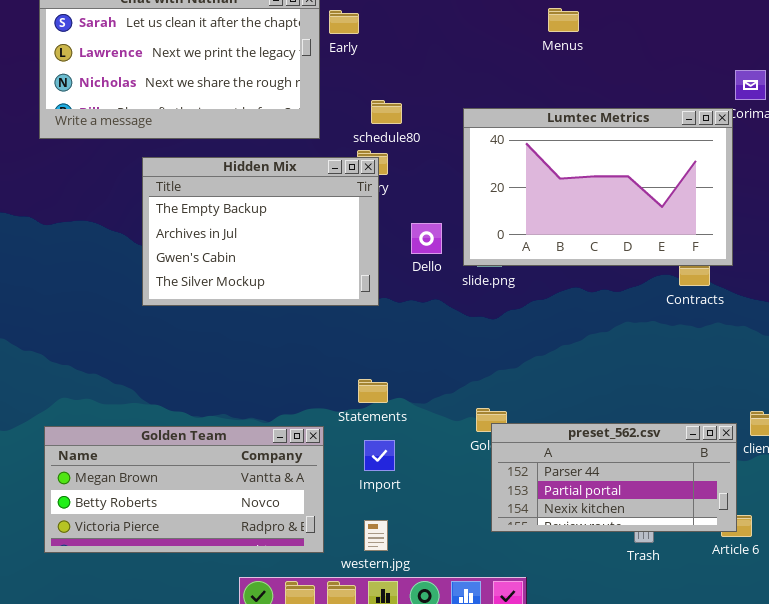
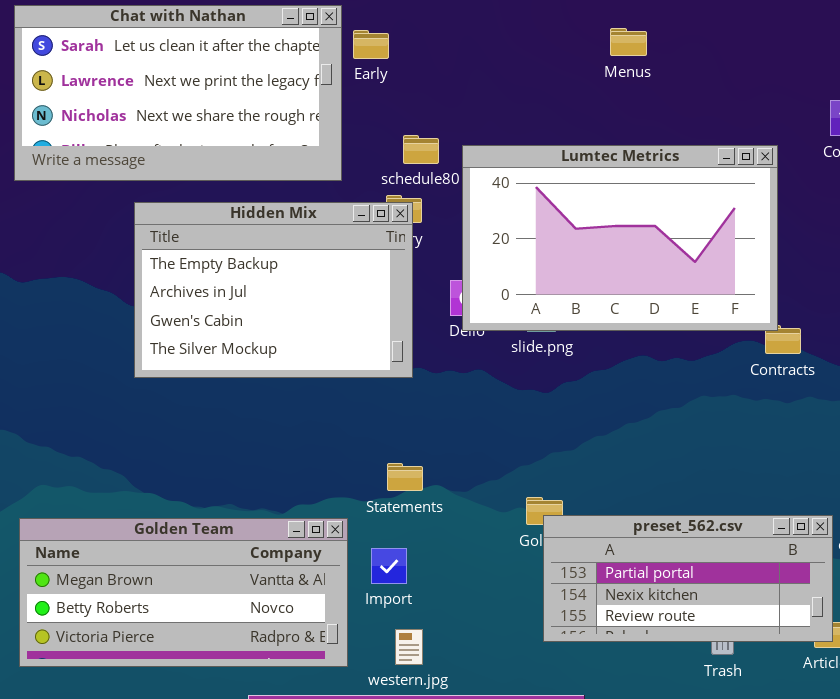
Lumtec Metrics: [463,108,733,266] -> [462,145,778,331], moved
preset_562.csv: [491,423,737,532] -> [543,515,833,642], scrolled down 1 row
Import: [364,440,395,471] -> [371,548,407,584], moved

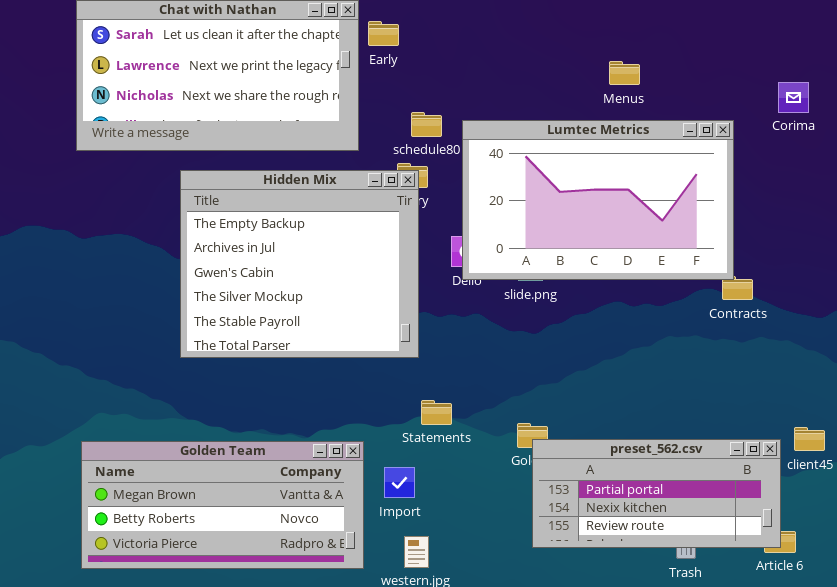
Menus: [610,28,647,56] -> [609,61,640,85], moved
Hidden Mix: [134,202,413,378] -> [180,170,419,358], resized
Statements: [387,463,423,491] -> [421,400,452,425], moved

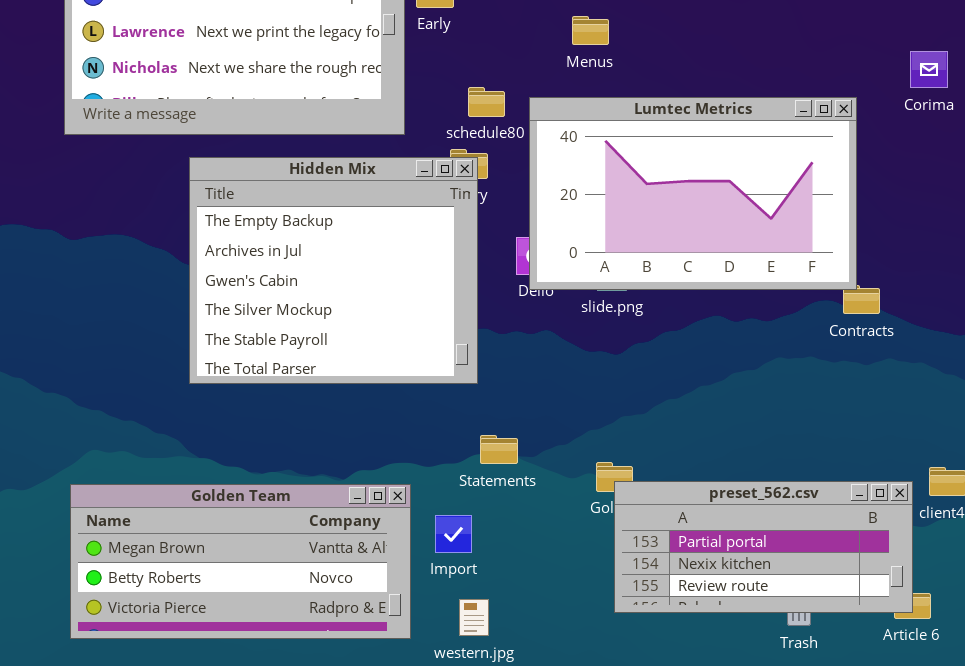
Menus: [609,61,640,85] -> [572,16,609,45], moved

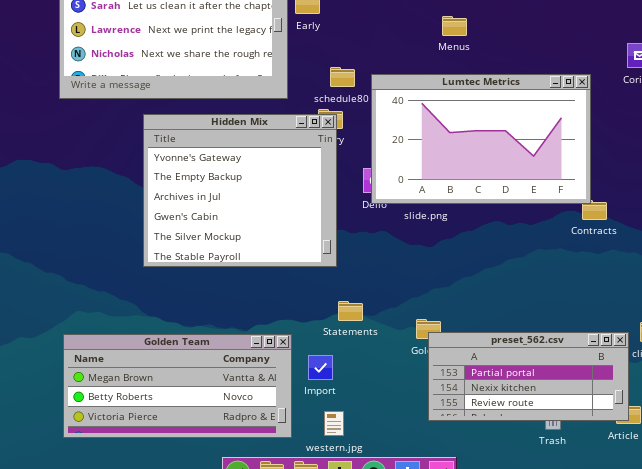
Menus: [572,16,609,45] -> [442,16,467,36], moved
Hidden Mix: [189,157,478,384] -> [143,114,337,267], scrolled up 1 row

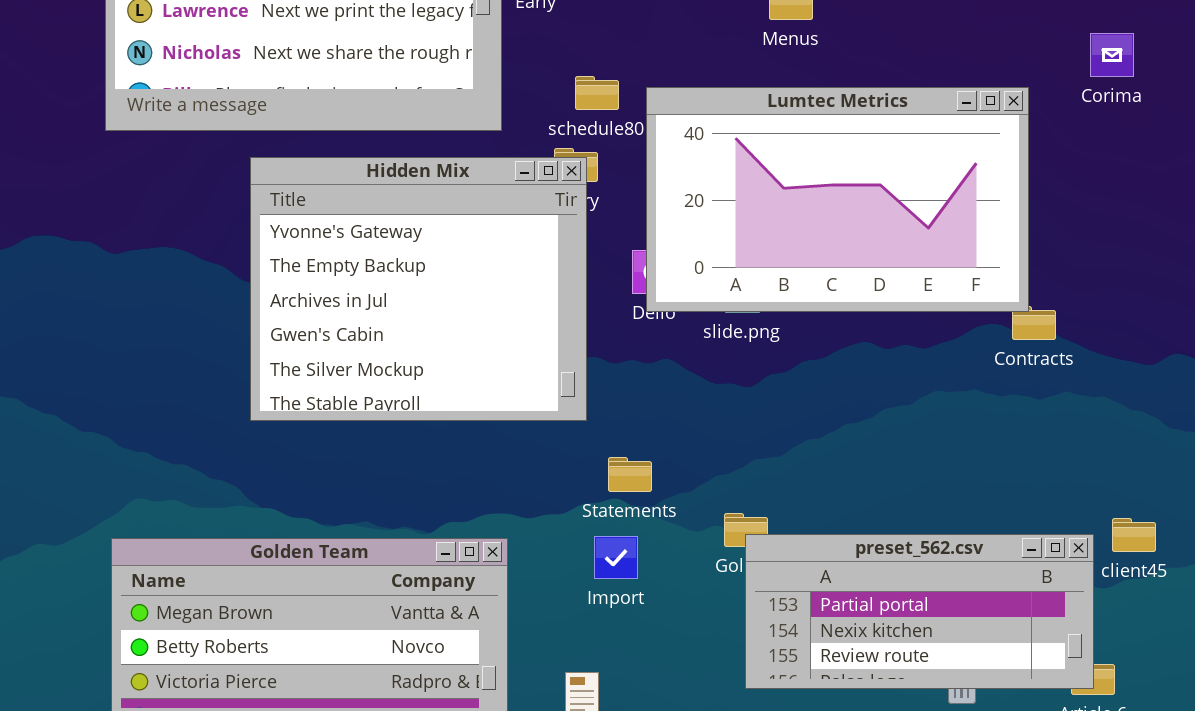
Statements: [338,301,363,321] -> [608,457,652,492], moved
Import: [308,355,333,380] -> [594,536,638,579], moved

